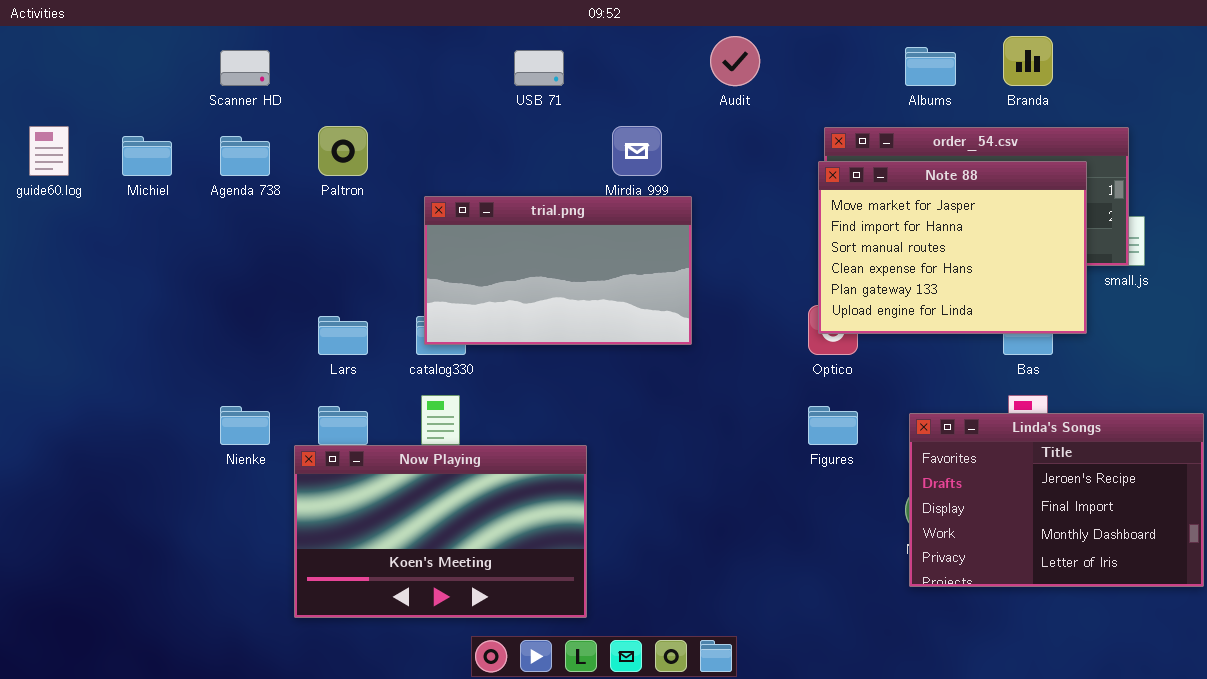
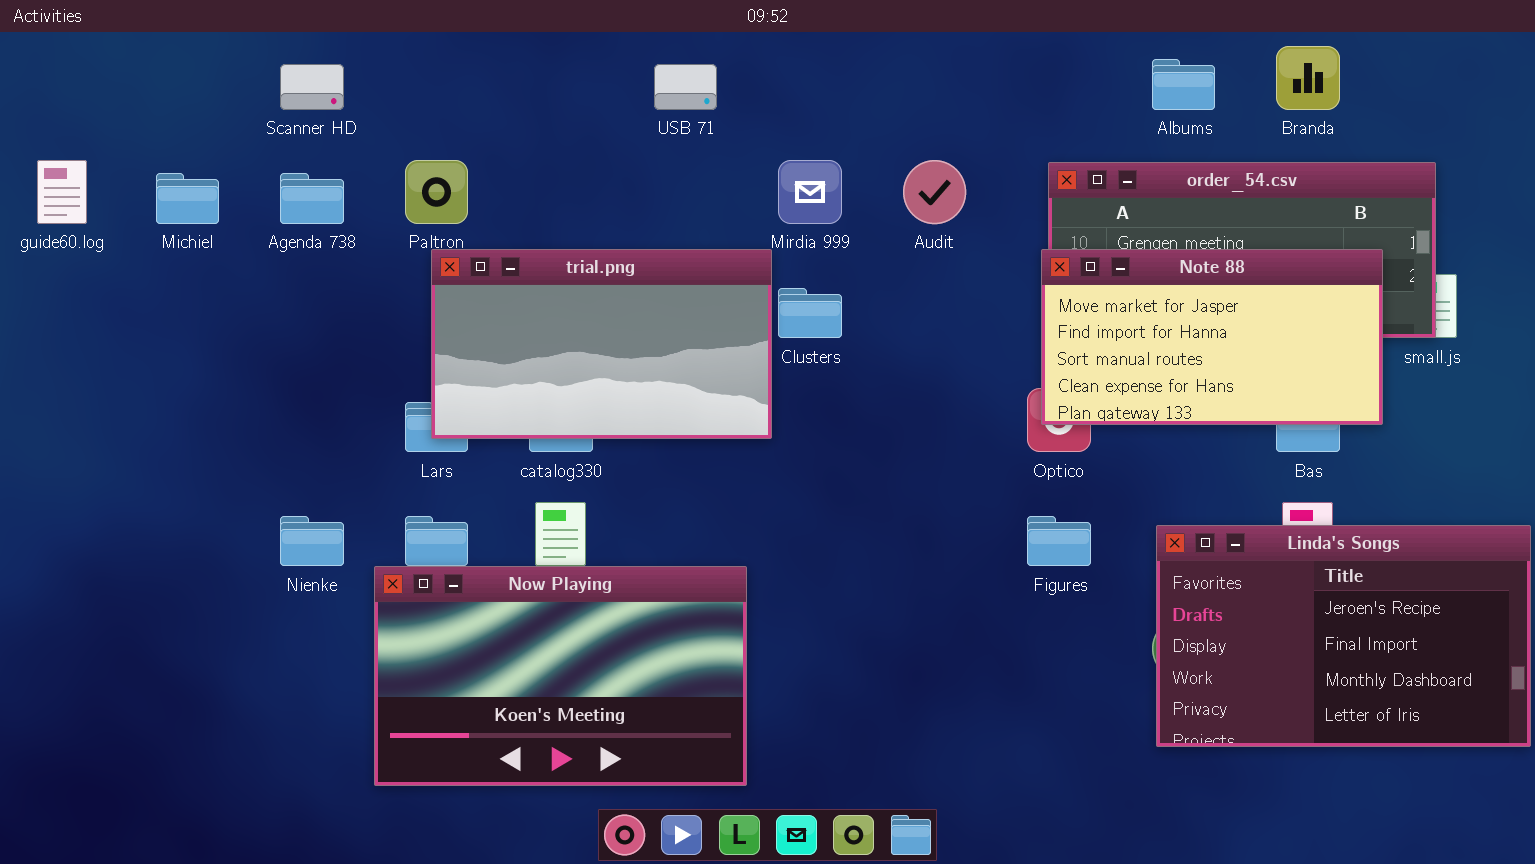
Audit: [710,36,760,86] -> [903,160,966,224], moved
Note 88: [818,161,1087,334] -> [1041,249,1383,425], resized
trial.png: [424,196,692,345] -> [431,249,772,439], moved

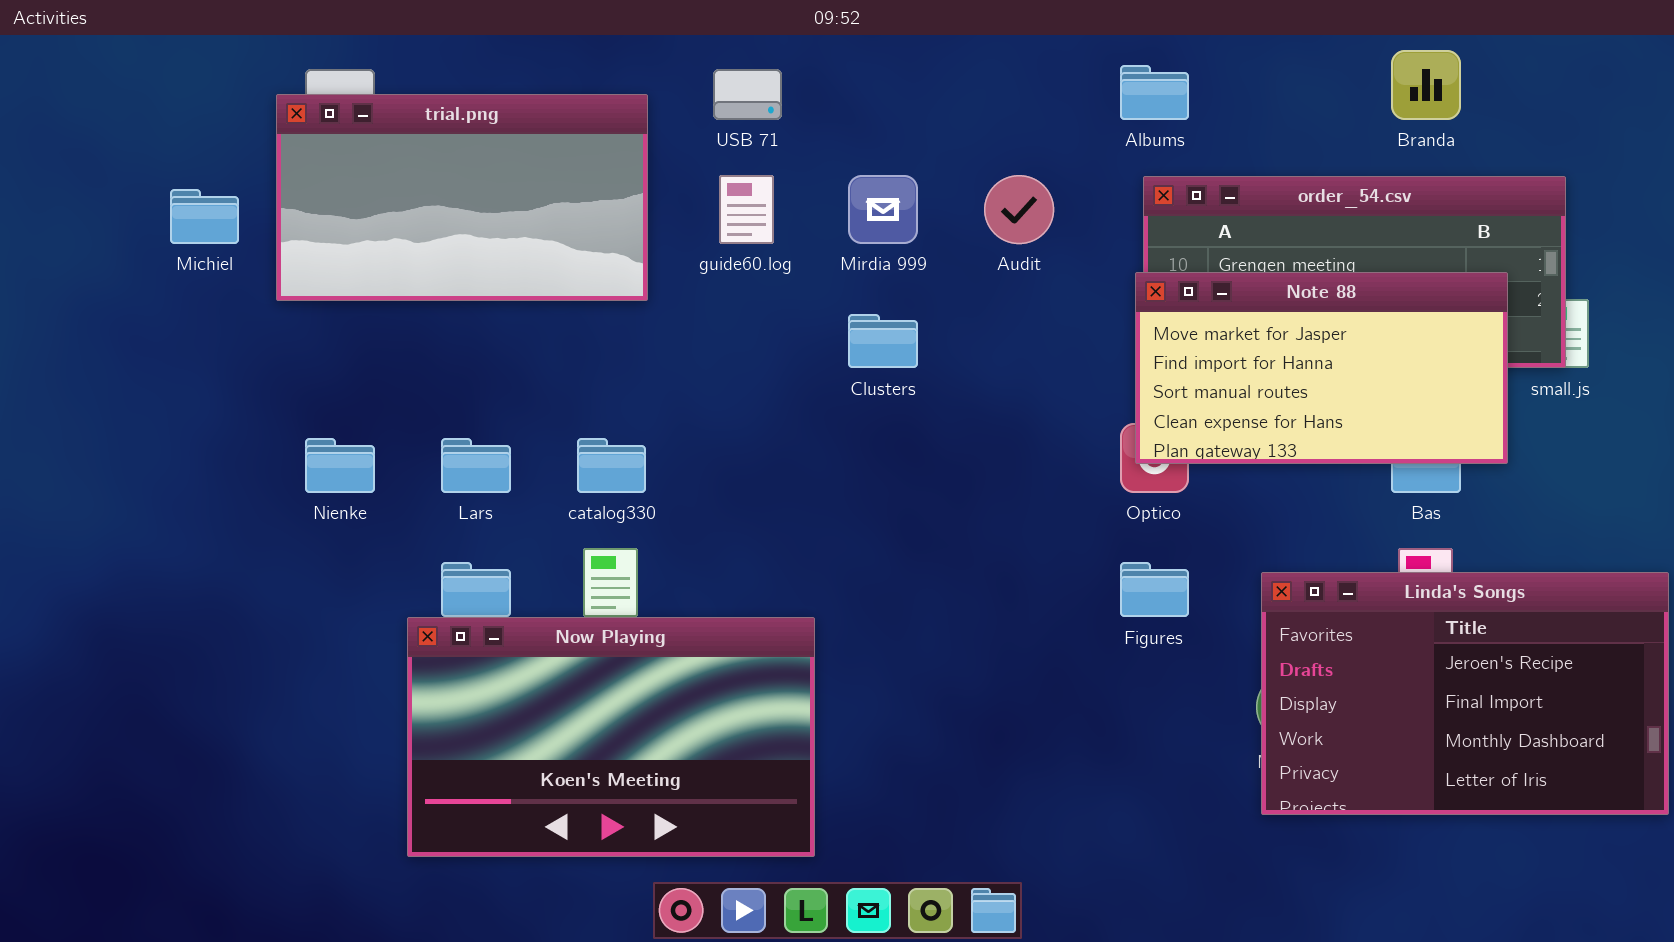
Albums: [1152,59,1215,110] -> [1120,65,1189,120], moved
guide60.log: [37,160,87,224] -> [719,175,774,244], moved
trial.png: [431,249,772,439] -> [276,94,648,301], moved
Nienke: [280,516,344,566] -> [305,438,375,493], moved

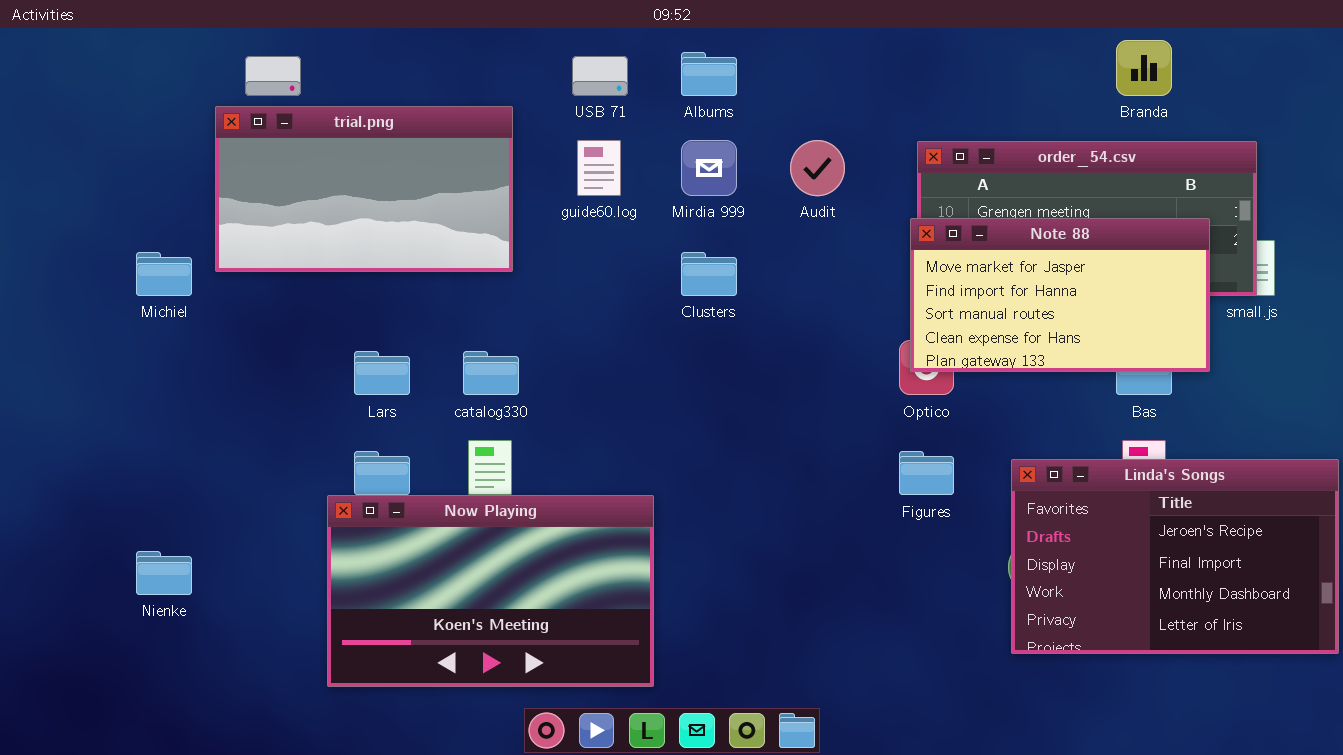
Albums: [1120,65,1189,120] -> [681,52,737,96], moved
trial.png: [276,94,648,301] -> [215,106,513,272], moved
Michiel: [170,189,239,244] -> [136,252,192,296], moved
Nienke: [305,438,375,493] -> [136,551,192,595], moved

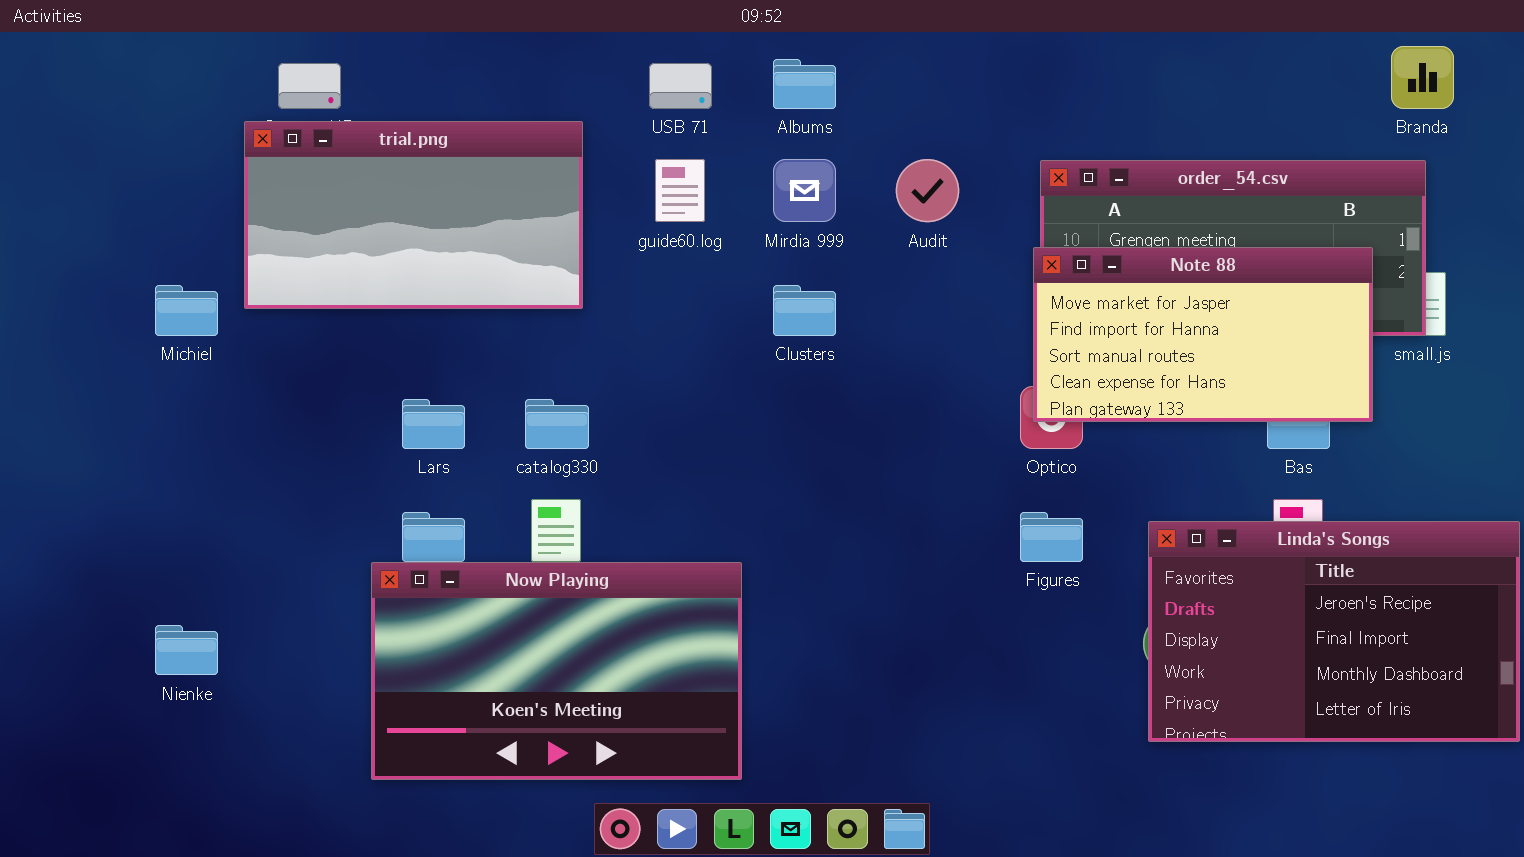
Branda: [1116,40,1172,96] -> [1391,46,1454,109], moved

